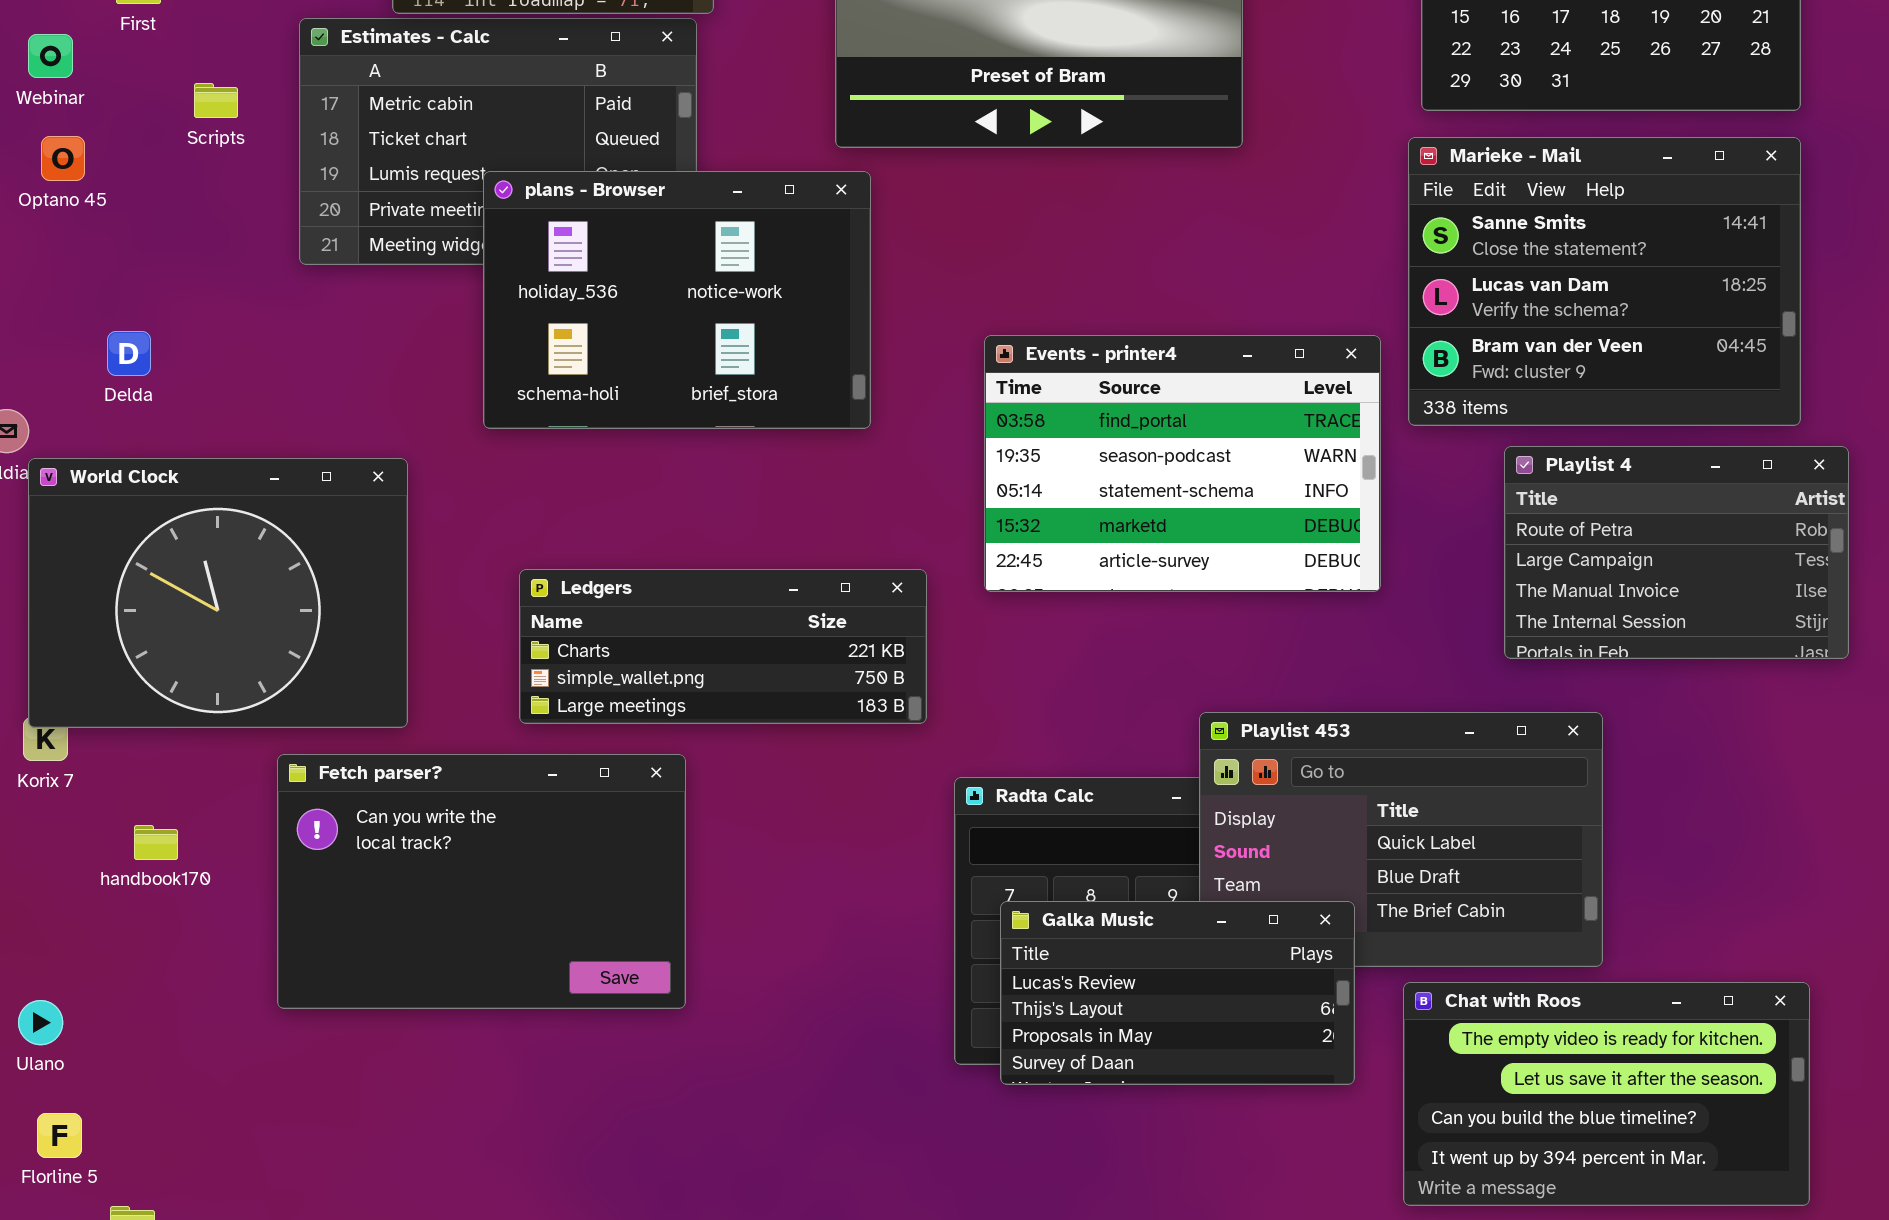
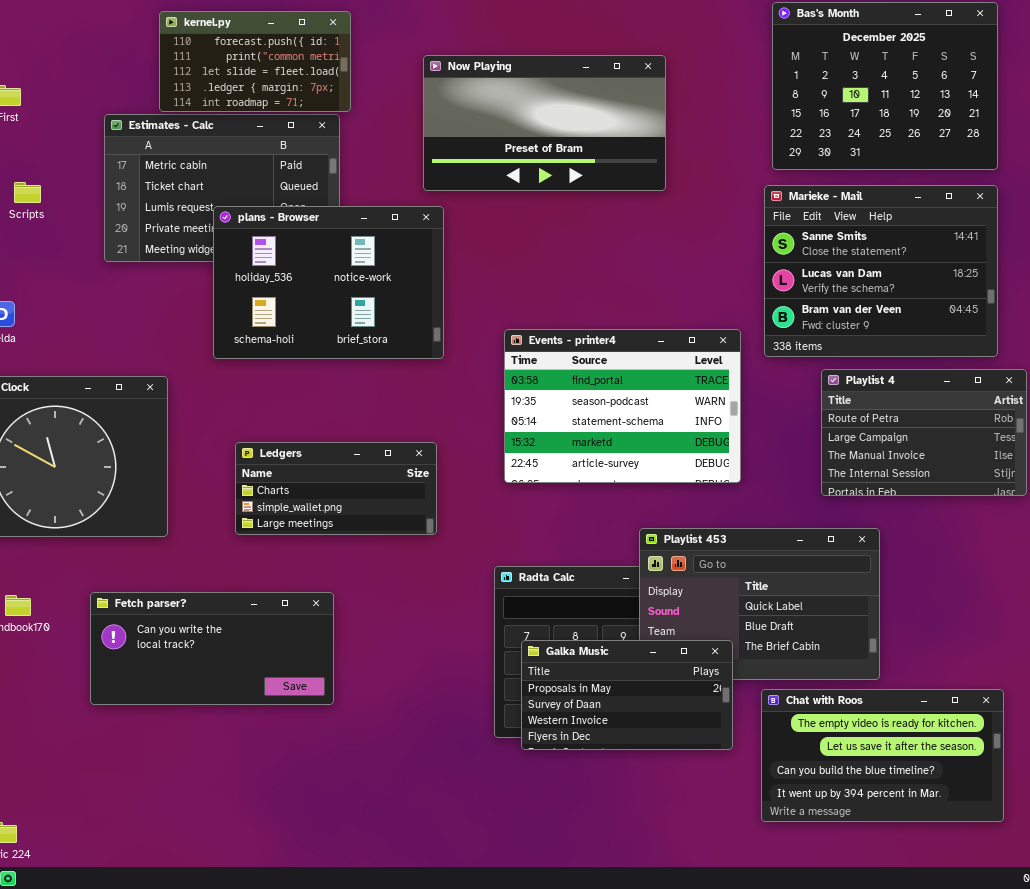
Scripts: [194,83,238,118] -> [14,182,41,203], moved
Events - printer4: [984,335,1381,592] -> [504,329,741,483], moved
Ledgers: [519,569,927,724] -> [235,442,437,535], resized
Fetch parser?: [277,754,686,1009] -> [90,592,334,705], resized
Galka Music: [1000,901,1355,1085] -> [521,640,733,750], scrolled down 2 rows

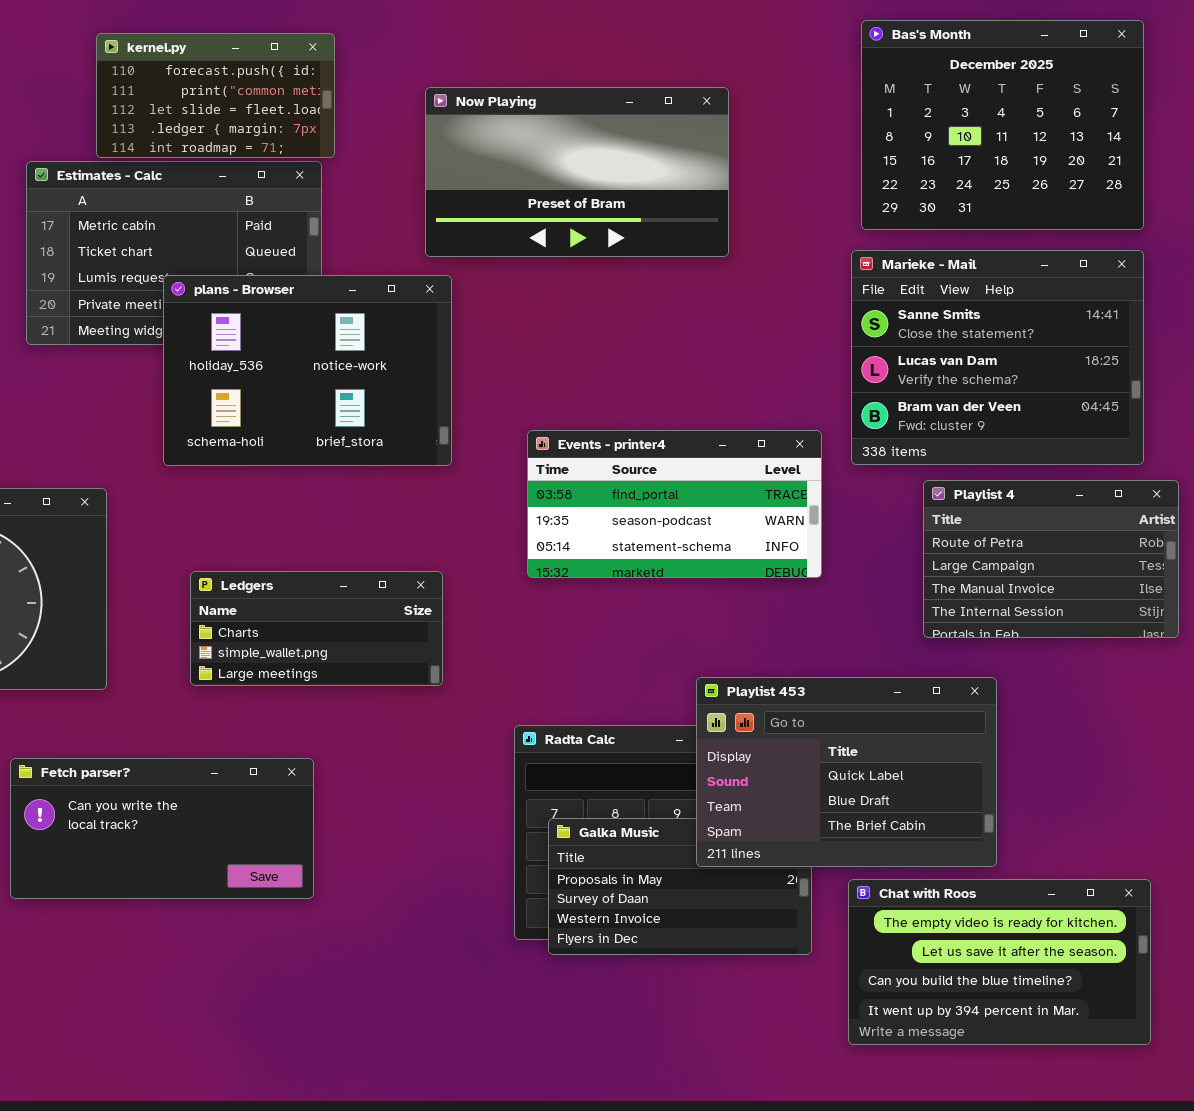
Events - printer4: [504,329,741,483] -> [527,430,822,578], resized
Playlist 453: [639,528,880,680] -> [696,677,997,867], raised

